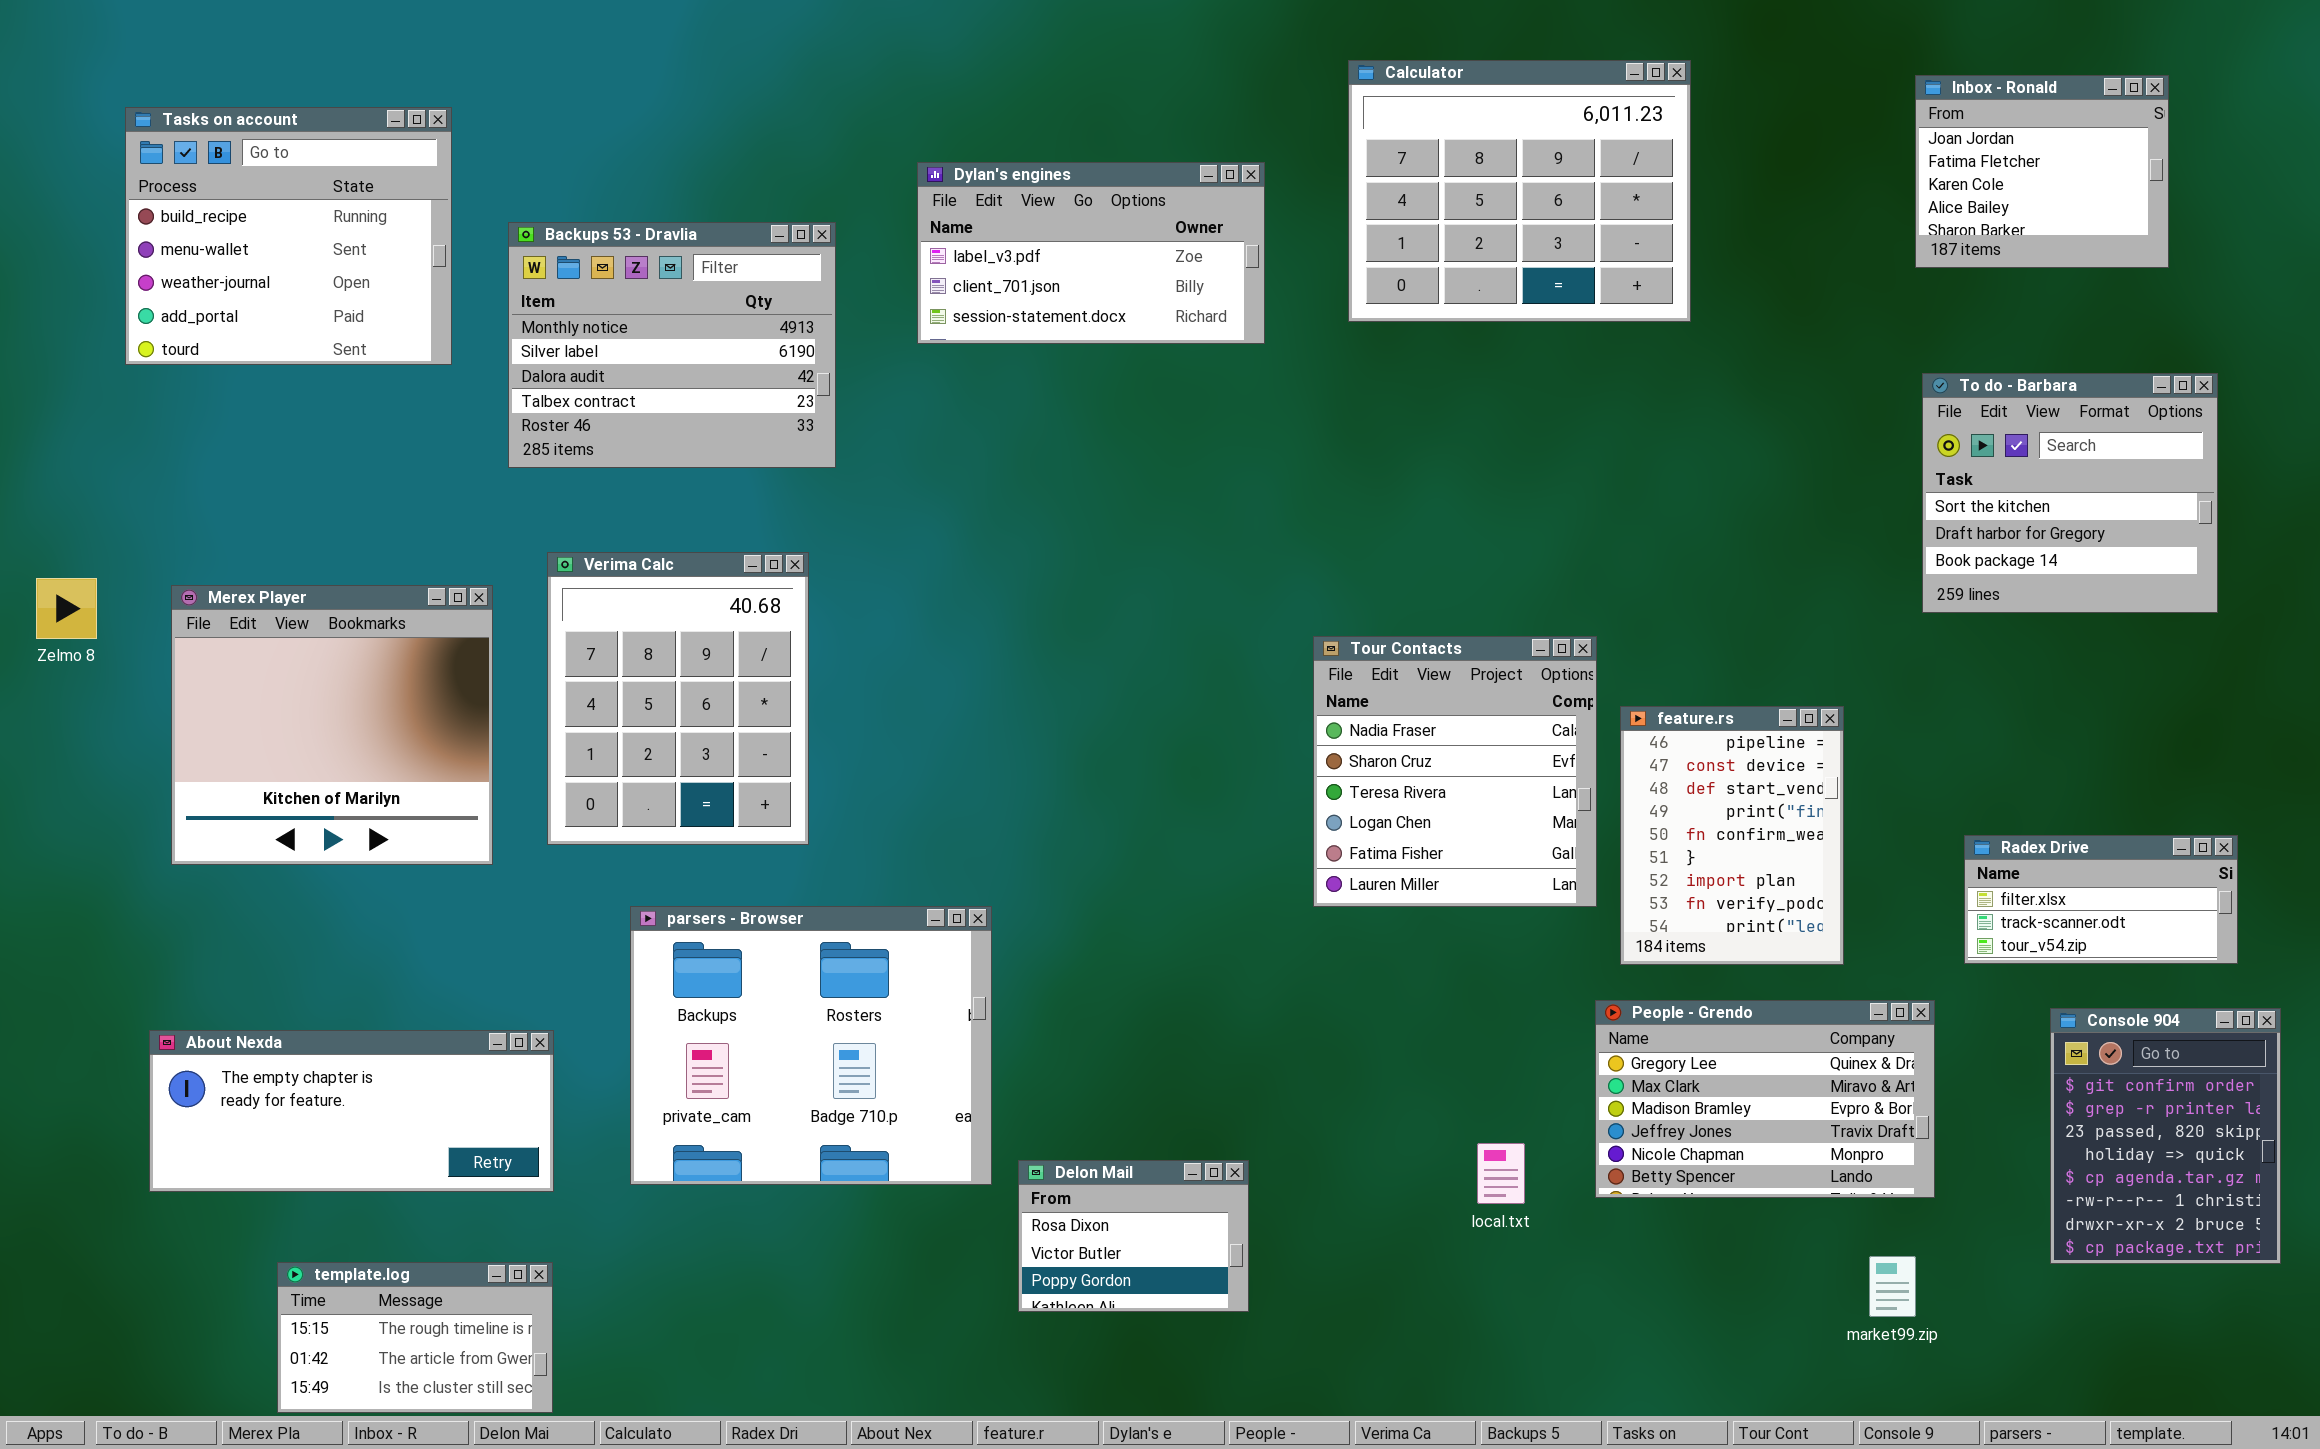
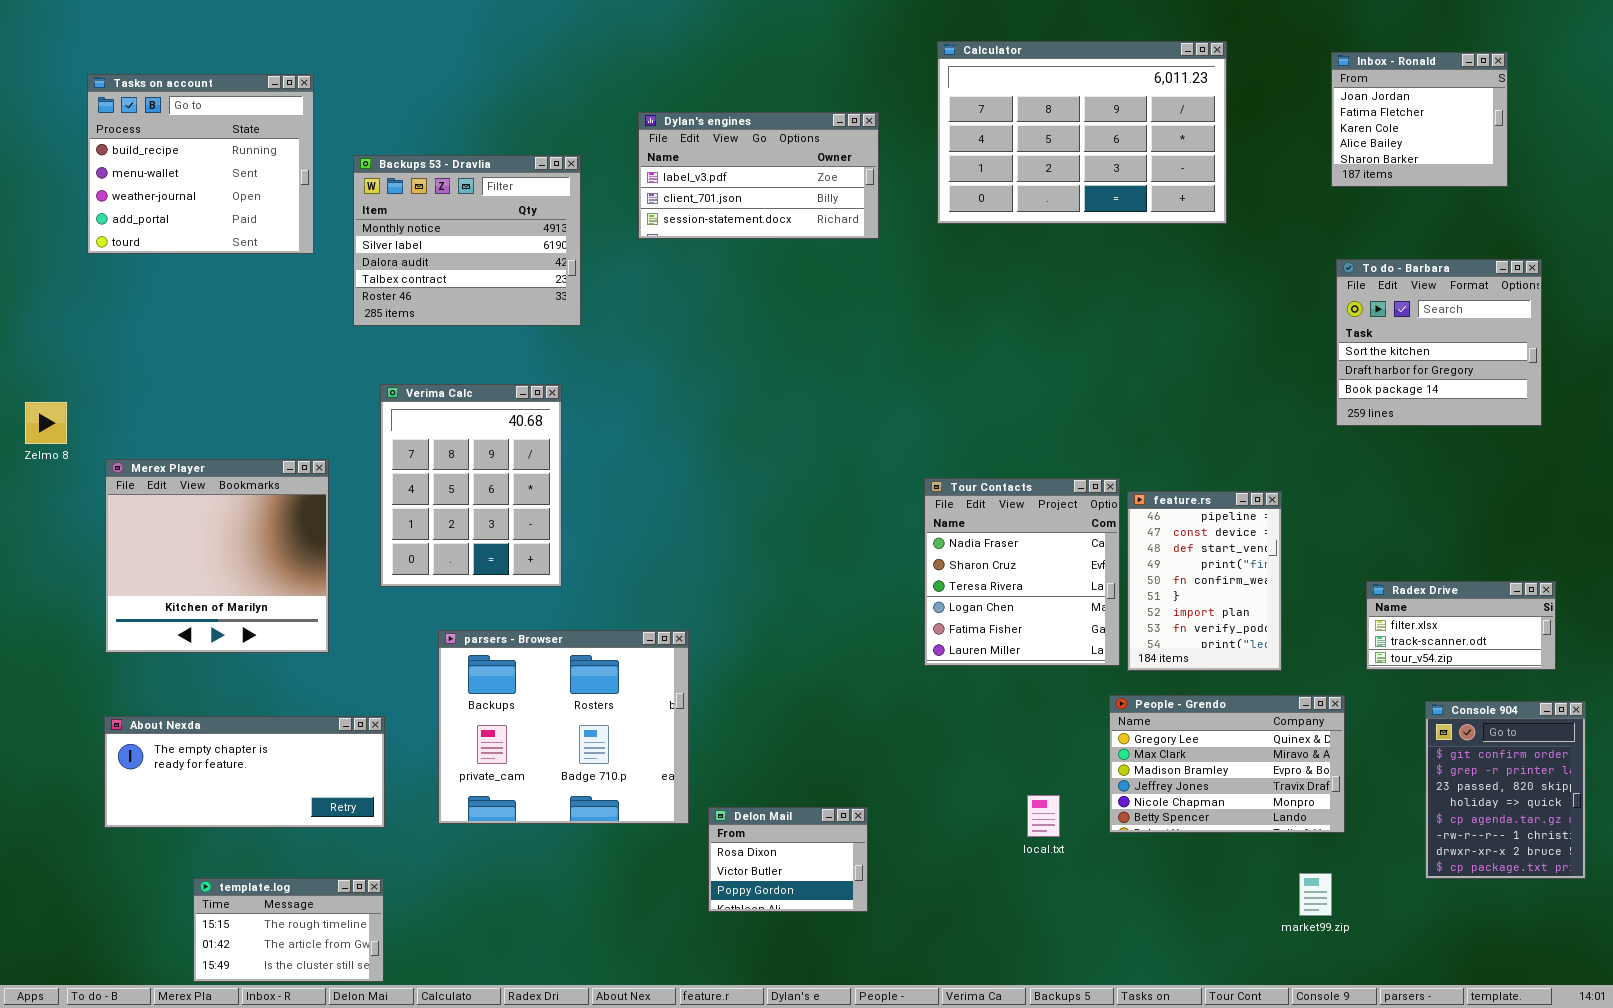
Calculator: [1348,60,1691,322] -> [937,41,1227,224], resized
Merex Player: [171,585,493,865] -> [105,459,329,653], moved
Tour Contacts: [1313,636,1597,907] -> [924,478,1120,666], moved

